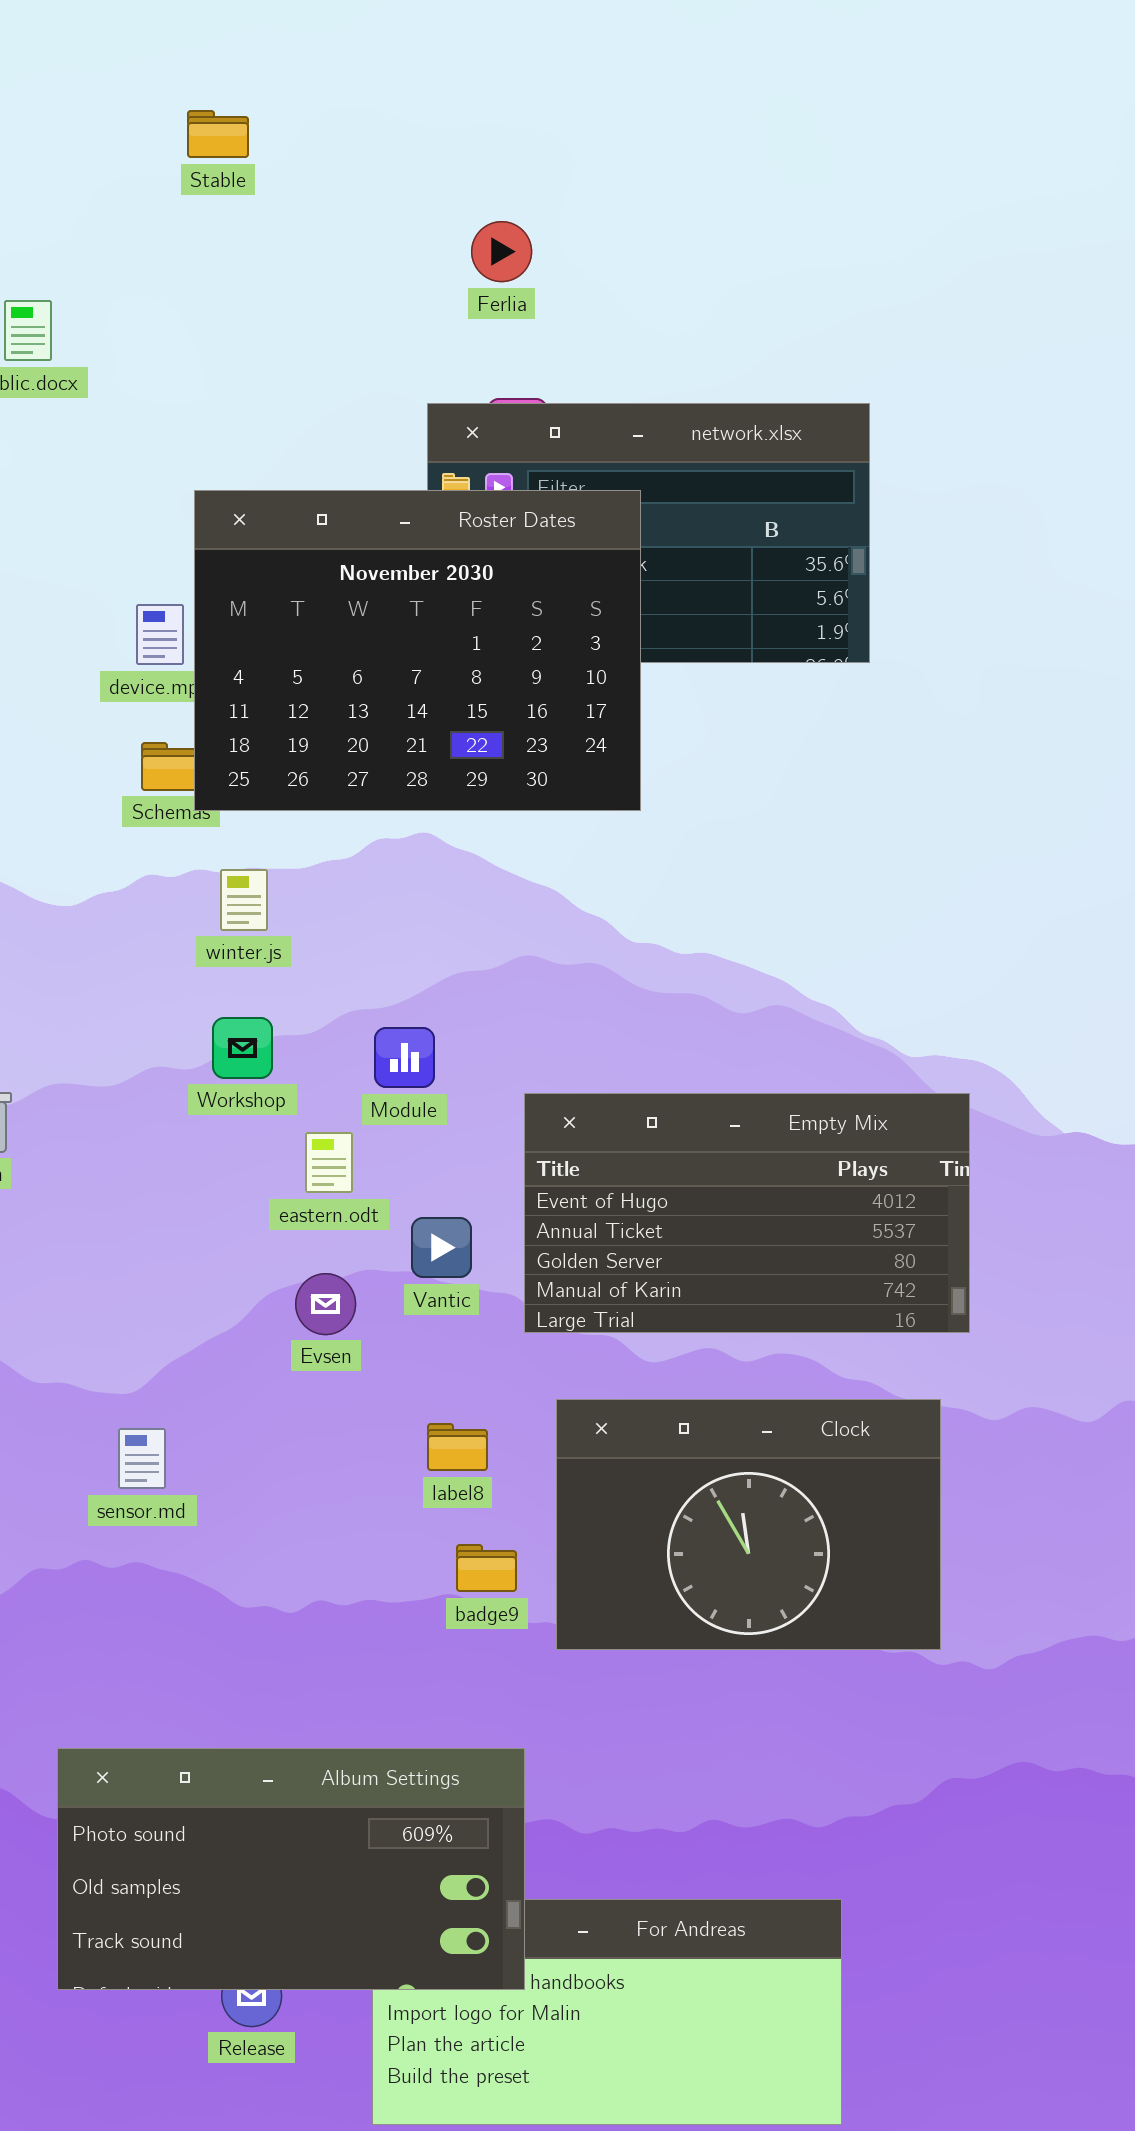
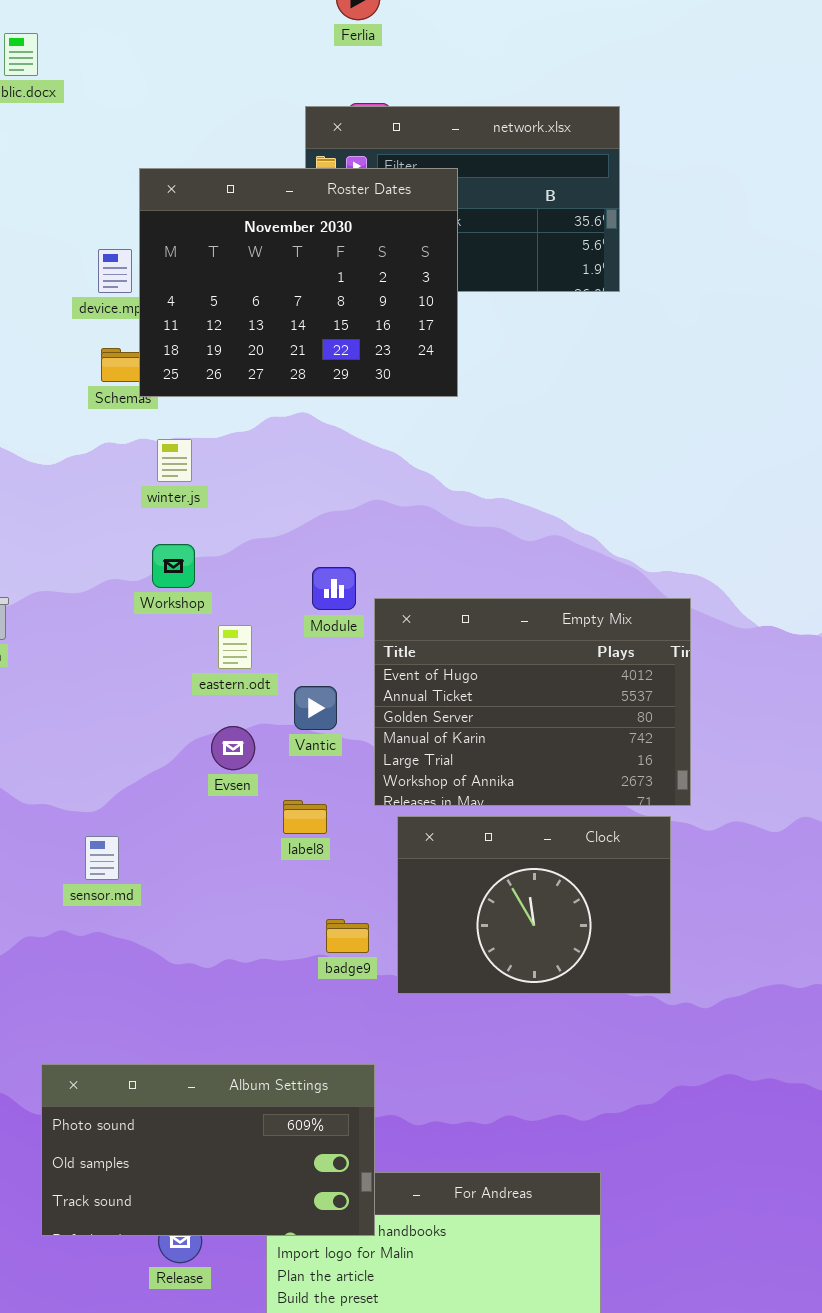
Module: [374,1027,435,1088] -> [312,567,356,610], moved
Empty Mix: [524,1093,970,1333] -> [374,598,691,806], resized
label8: [427,1423,488,1471] -> [283,800,327,834], moved

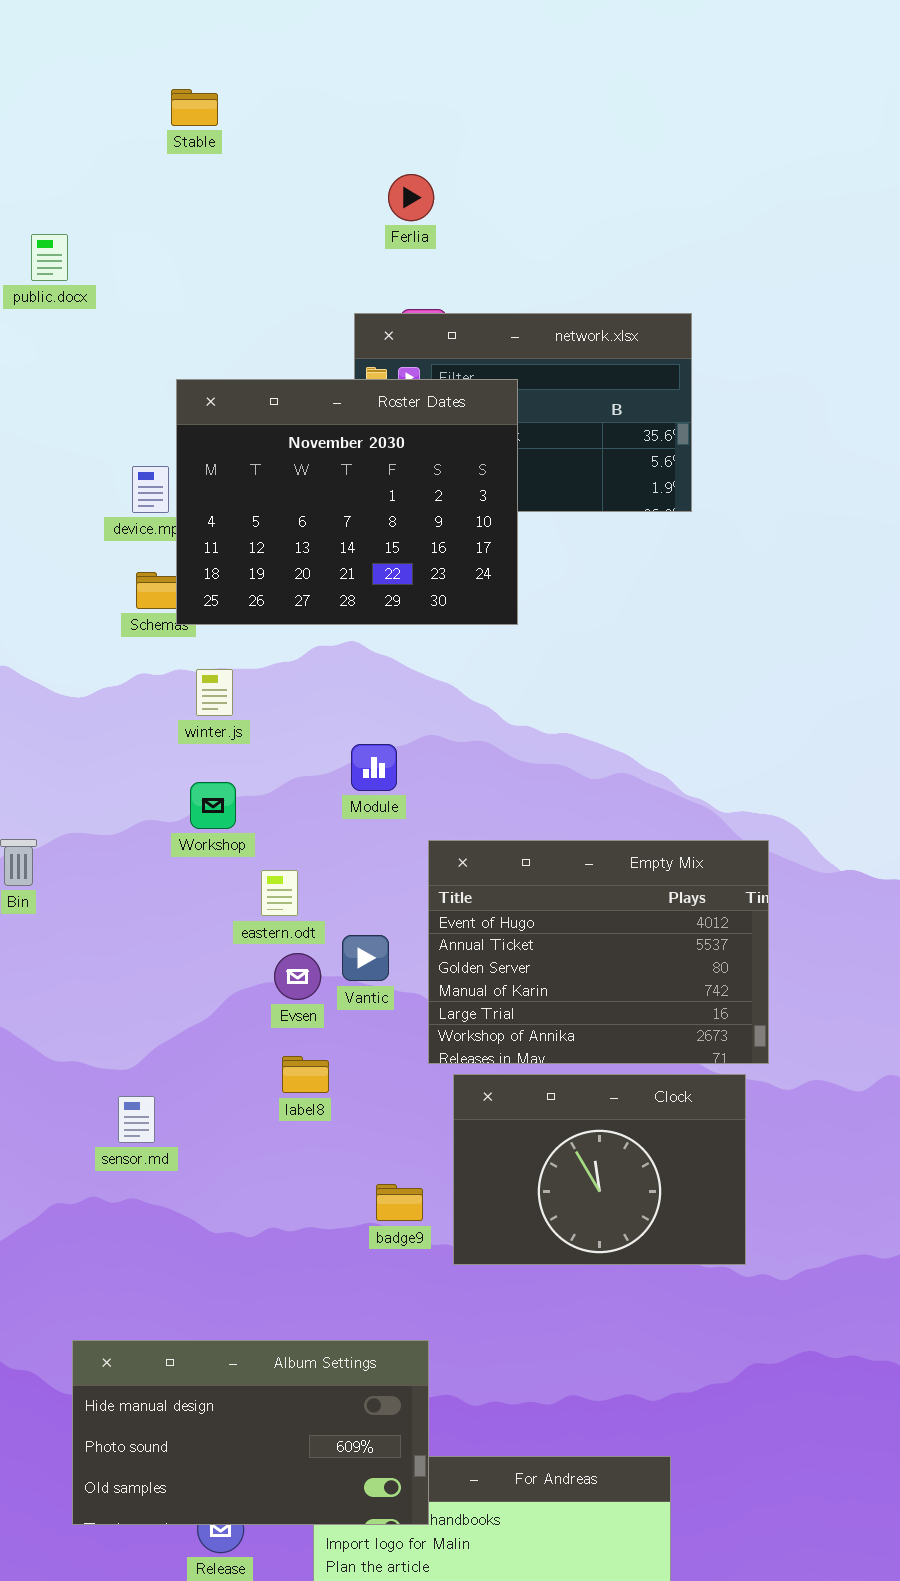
Module: [312,567,356,610] -> [351,744,397,791], moved
Evsen: [211,726,255,770] -> [274,953,321,1000], moved
label8: [283,800,327,834] -> [282,1056,329,1093], moved
Album Settings: [41,1064,375,1236] -> [72,1340,429,1525], scrolled up 1 row

